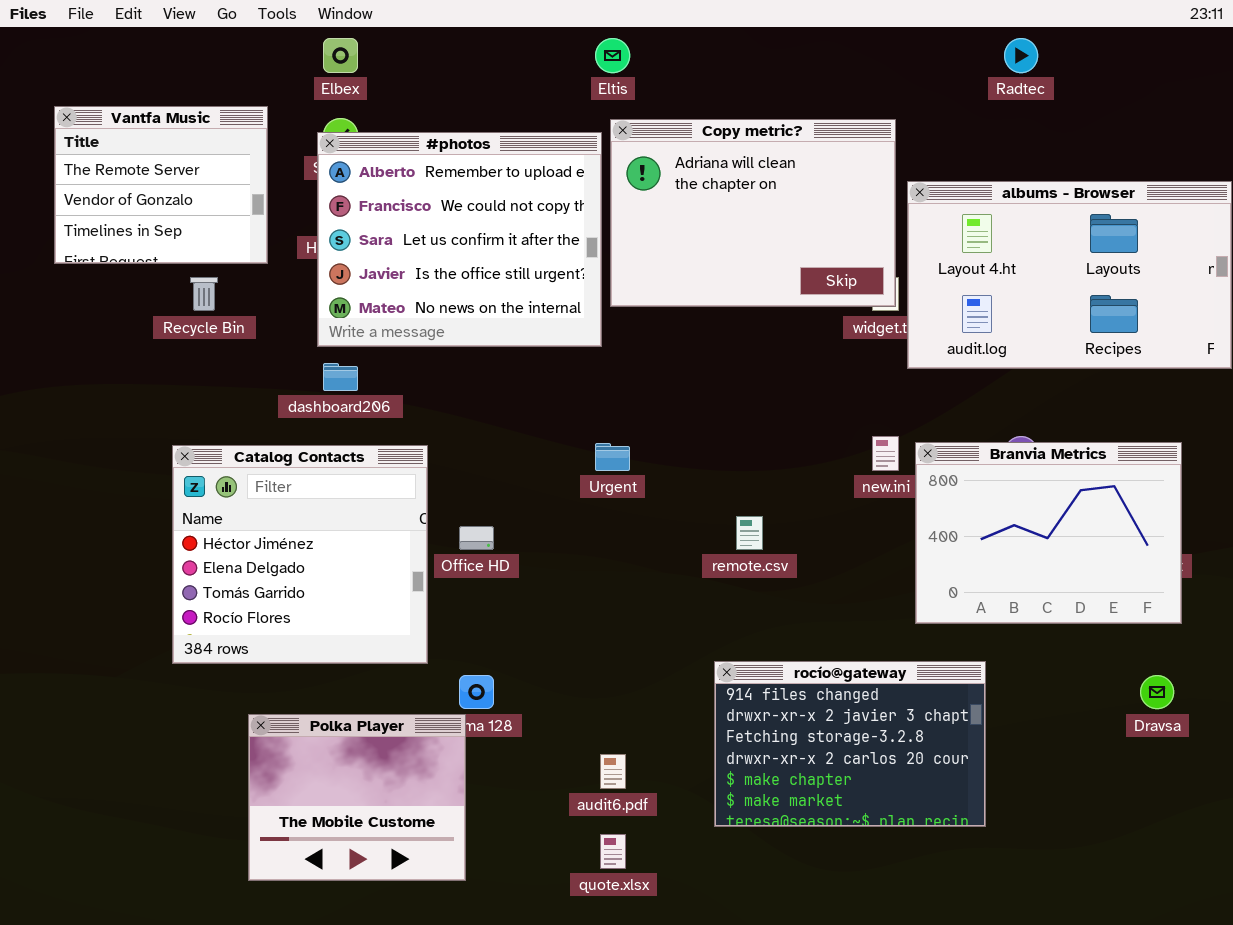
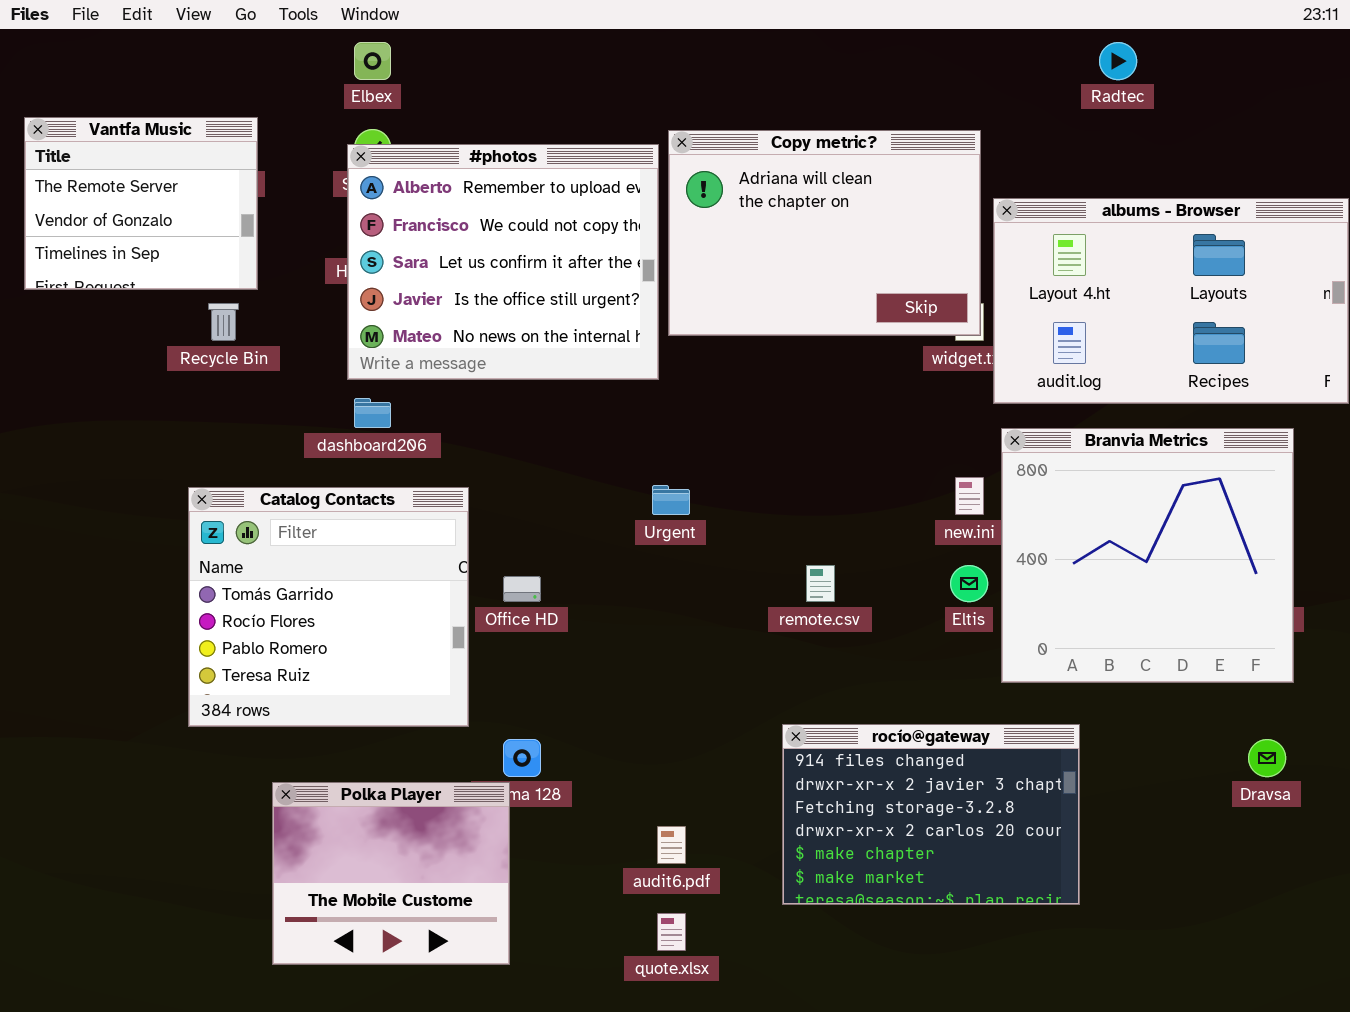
Eltis: [595,38,630,73] -> [950,565,988,602], moved
Vantfa Music: [54,106,268,264] -> [24,117,258,290], moved
Branvia Metrics: [915,442,1182,624] -> [1001,428,1294,683], resized
Catalog Contacts: [172,445,428,664] -> [188,487,469,727], scrolled down 2 rows

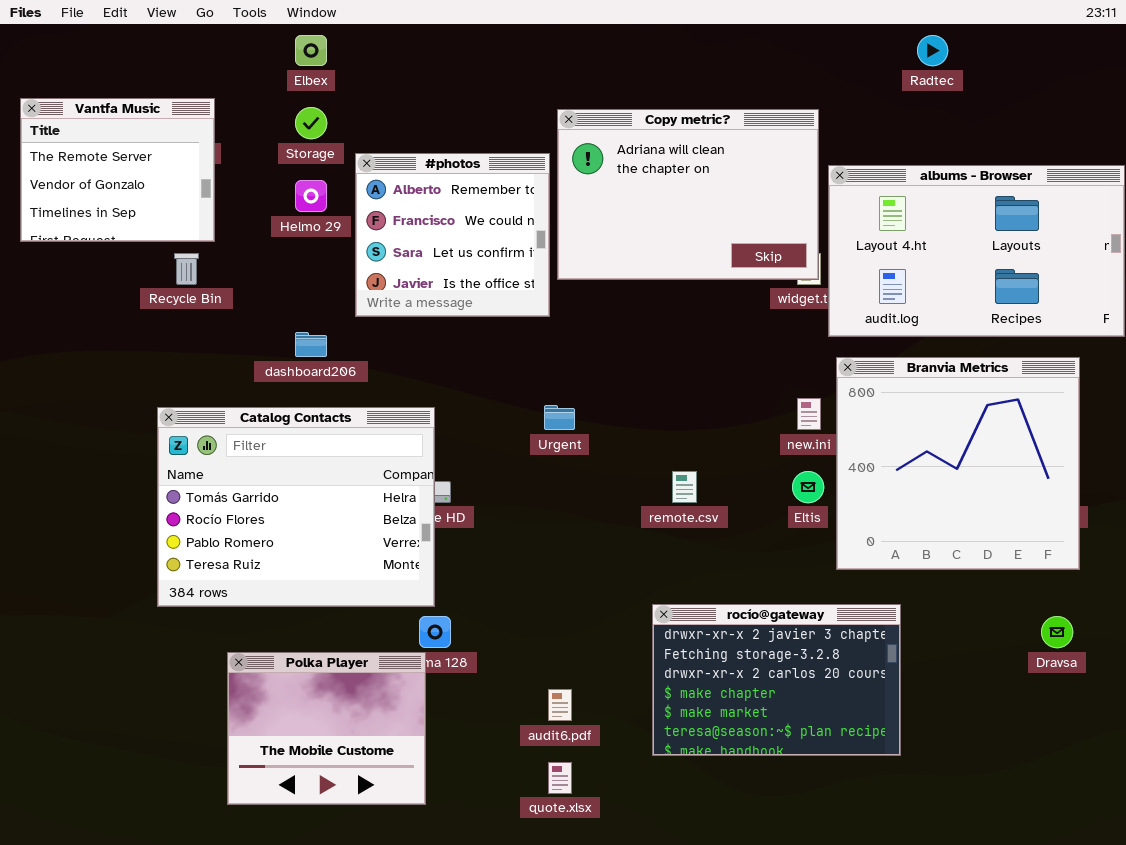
#photos: [347,144,659,380] -> [355,153,550,317], resized
Catalog Contacts: [188,487,469,727] -> [157,407,435,607], resized
rocío@gateway: [782,724,1080,905] -> [652,604,901,756], scrolled down 1 row

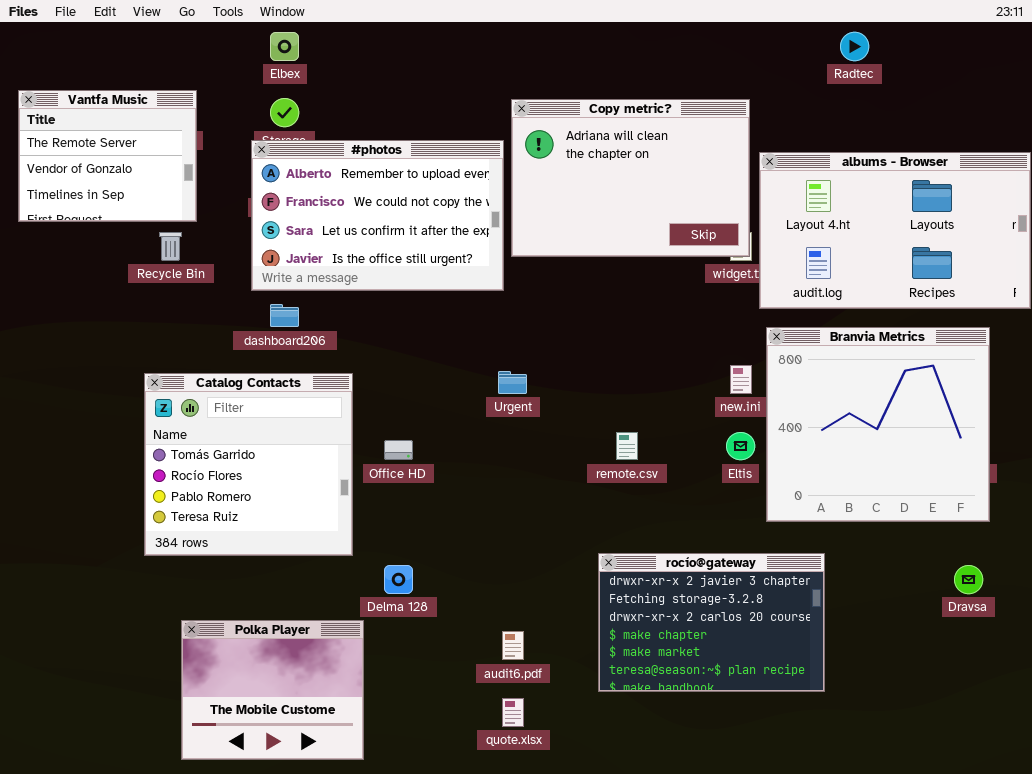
#photos: [355,153,550,317] -> [251,140,504,291], resized
Catalog Contacts: [157,407,435,607] -> [144,373,353,556], resized
Polka Player: [227,652,426,805] -> [181,620,364,760], moved

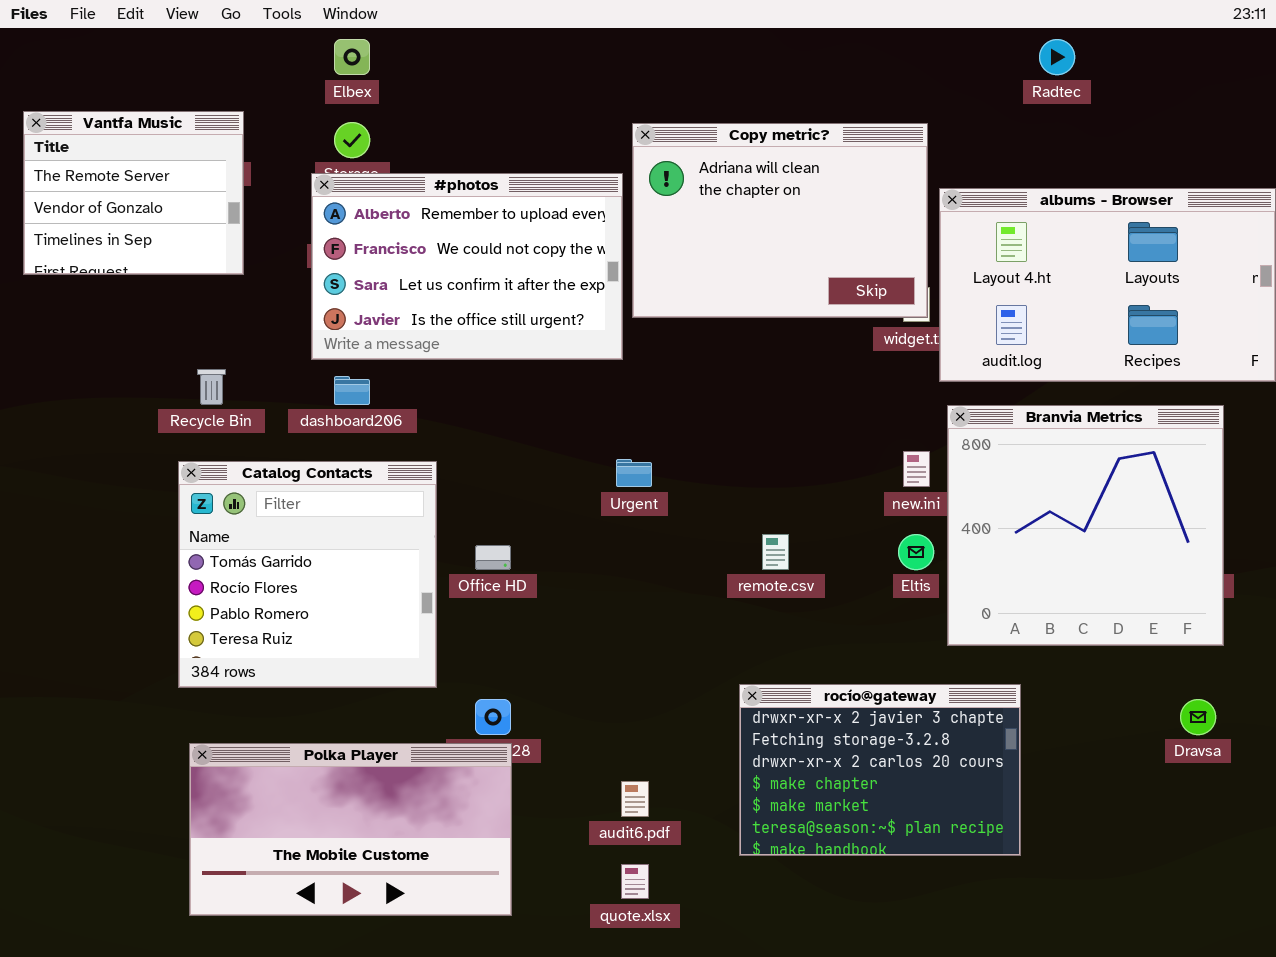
Recycle Bin: [159,232,182,261] -> [197,369,226,405], moved
Polka Player: [181,620,364,760] -> [189,743,512,916], moved, resized

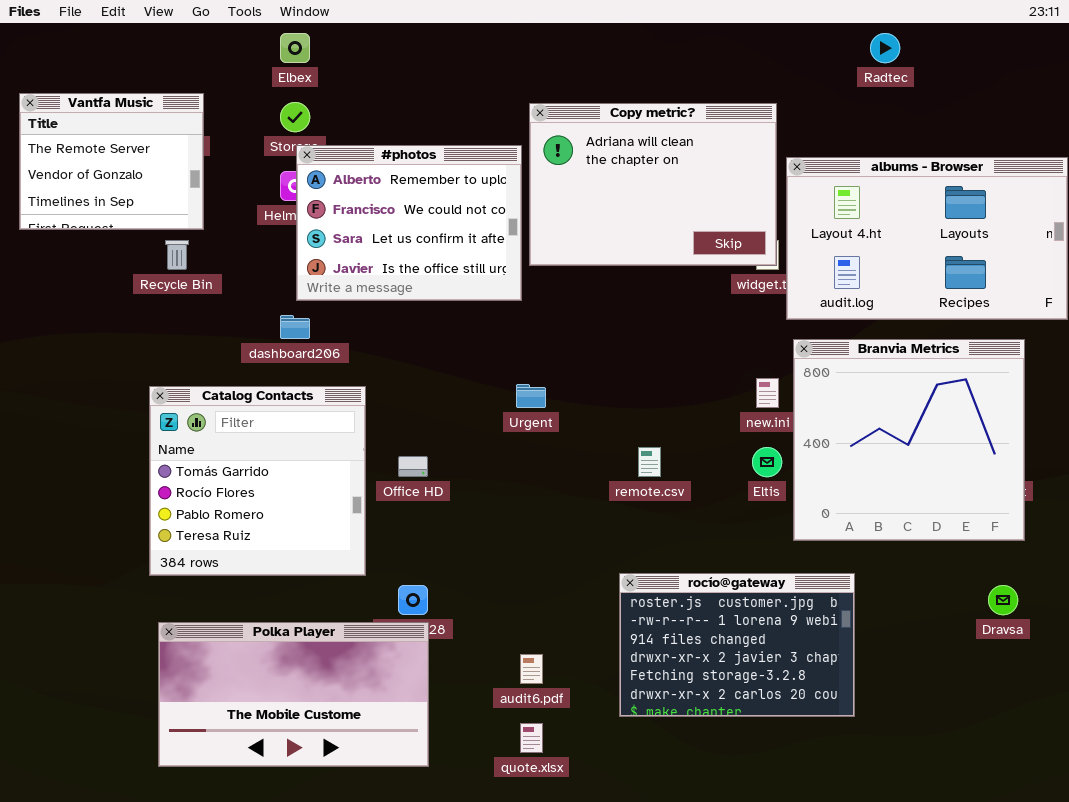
#photos: [311,173,623,360] -> [296,145,522,301], resized
Recycle Bin: [197,369,226,405] -> [165,240,189,270], moved
rocío@gateway: [739,684,1021,856] -> [619,573,855,717], scrolled up 3 rows

